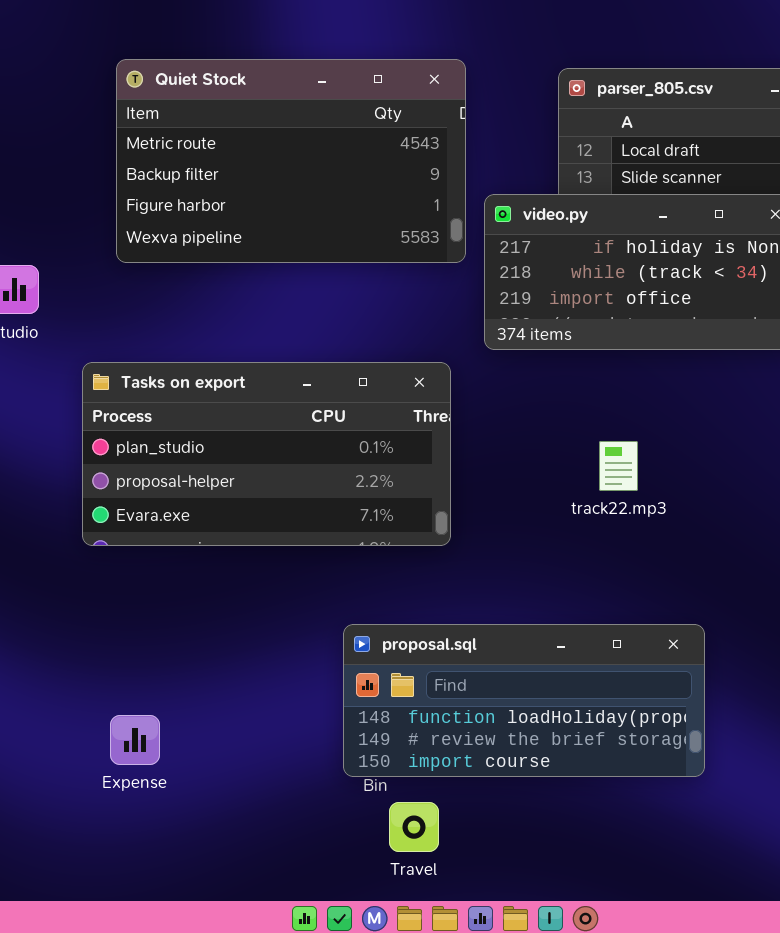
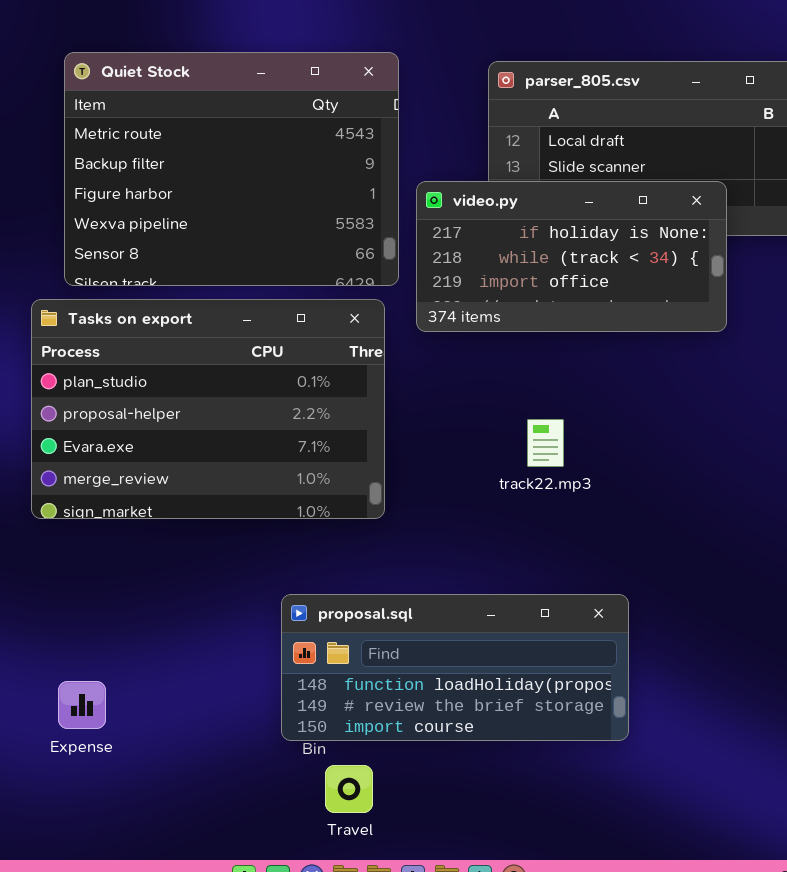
Quiet Stock: [116,59,466,263] -> [64,52,399,286], resized
Tasks on export: [82,362,451,546] -> [31,299,385,519], resized

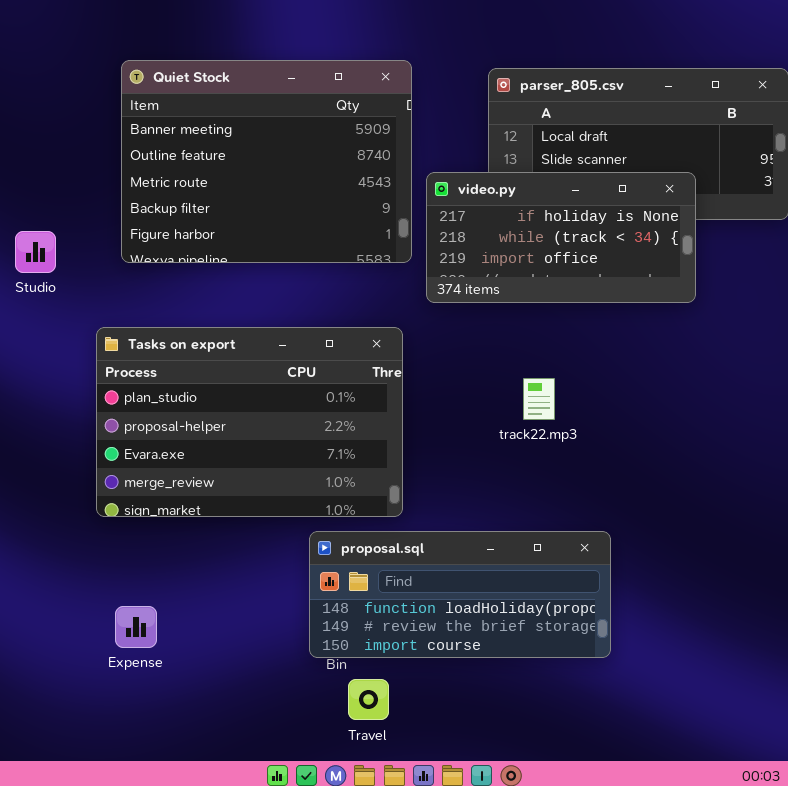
Quiet Stock: [64,52,399,286] -> [121,60,412,263], scrolled up 2 rows
Tasks on export: [31,299,385,519] -> [96,327,403,517], moved

